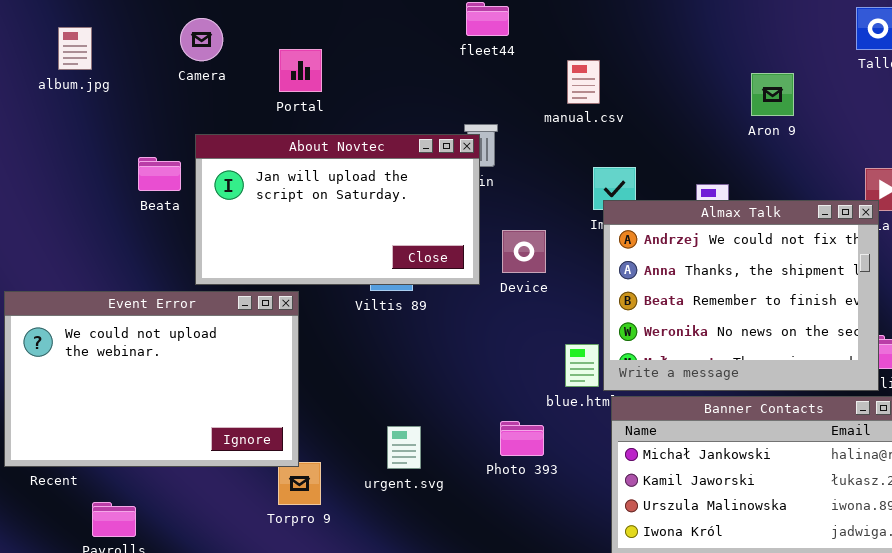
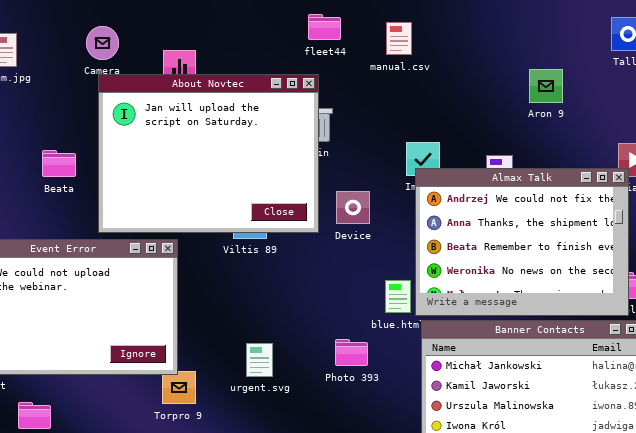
manual.csv: [567,60,600,104] -> [386,22,412,55], moved
About Novtec: [195,134,480,285] -> [98,74,319,233], resized
Beata: [138,157,181,191] -> [42,150,76,177], moved

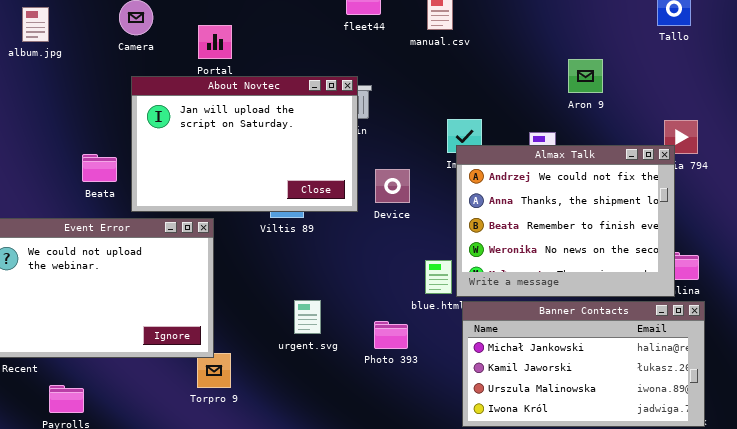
Aron 9: [529,69,563,103] -> [568,59,603,93], moved
About Novtec: [98,74,319,233] -> [131,76,358,212], resized
Beata: [42,150,76,177] -> [82,154,117,182], moved
urgent.svg: [246,343,273,377] -> [294,300,321,334], moved

